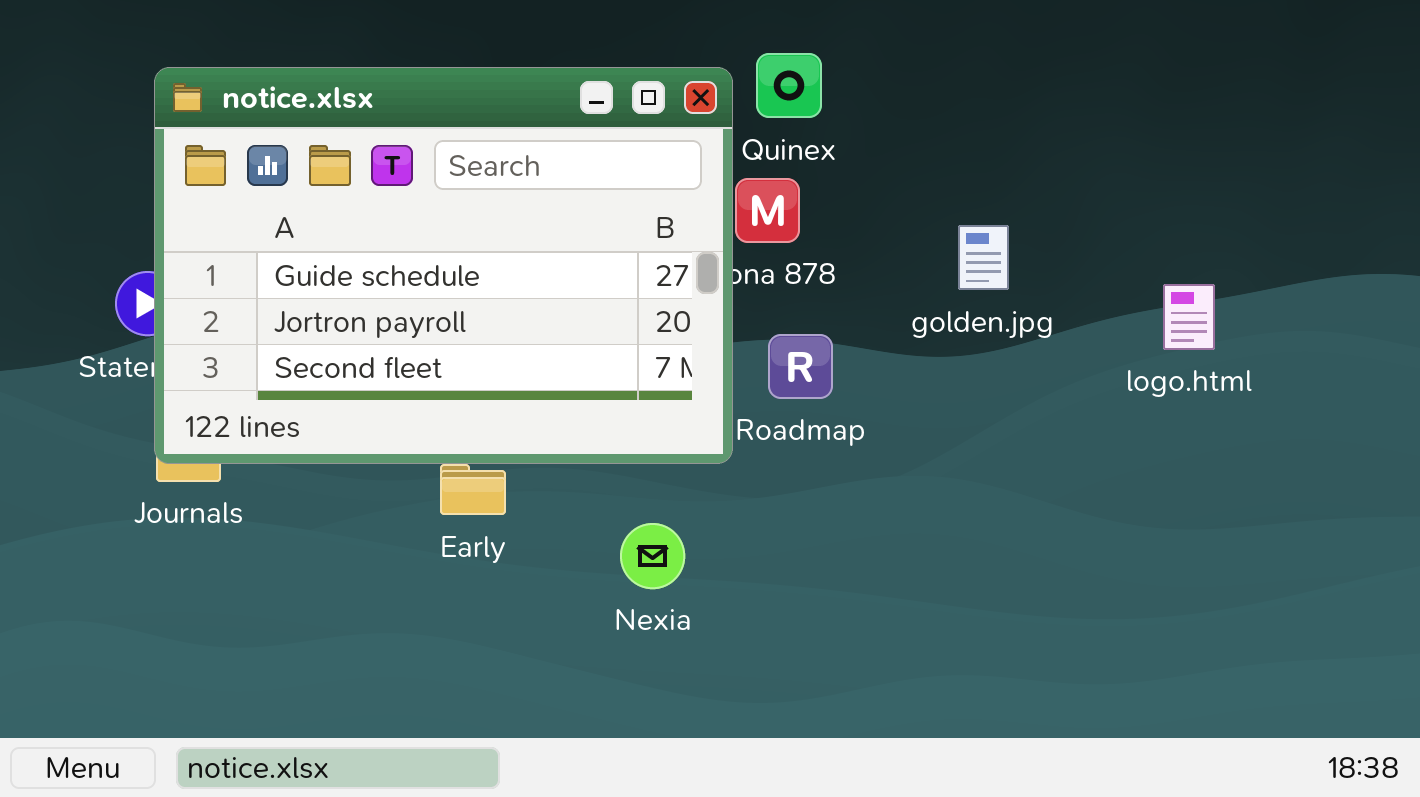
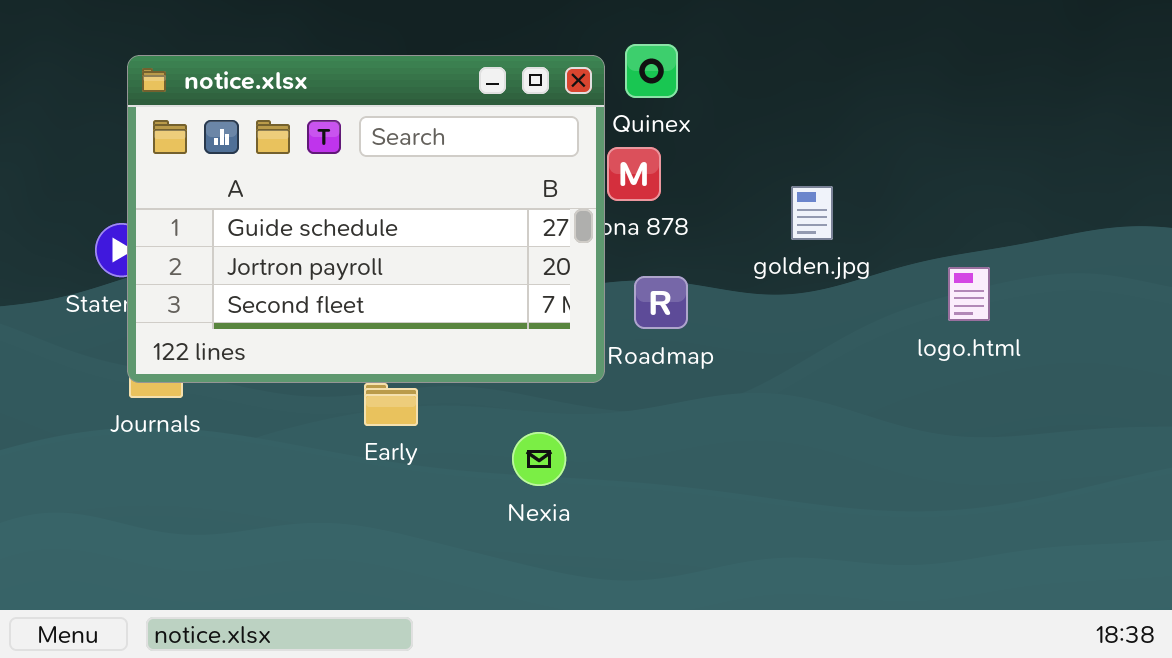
logo.html: [1163,284,1215,350] -> [948,267,990,321], moved

